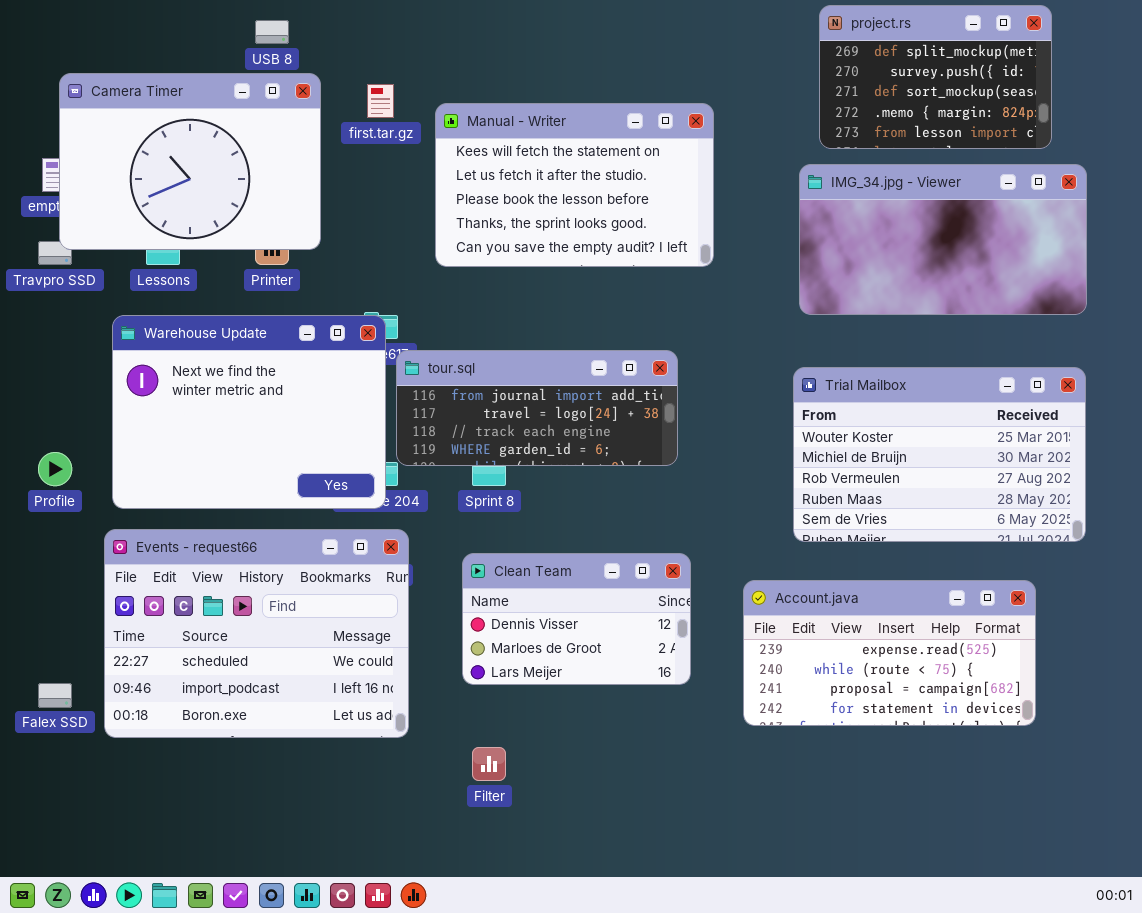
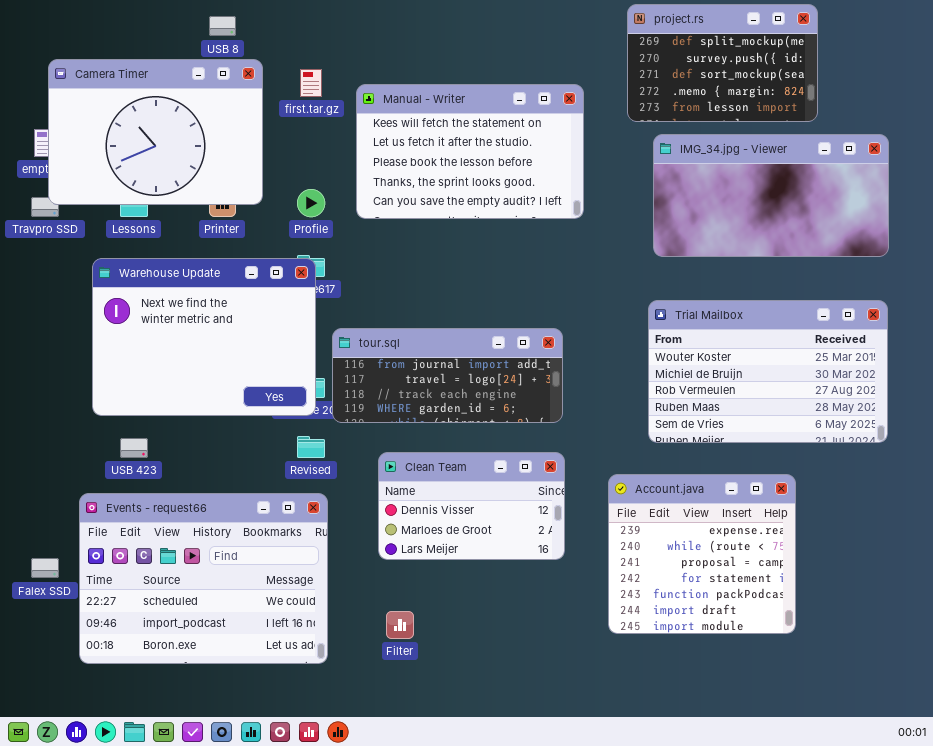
project.rs: [819,5,1052,149] -> [627,4,818,122], moved
tour.sql: [396,350,678,466] -> [332,328,563,423], moved
Profile: [38,452,72,486] -> [297,189,325,217], moved
Events - request66: [104,529,409,738] -> [79,493,328,664], moved
Account.java: [743,580,1036,726] -> [608,474,796,634], resized

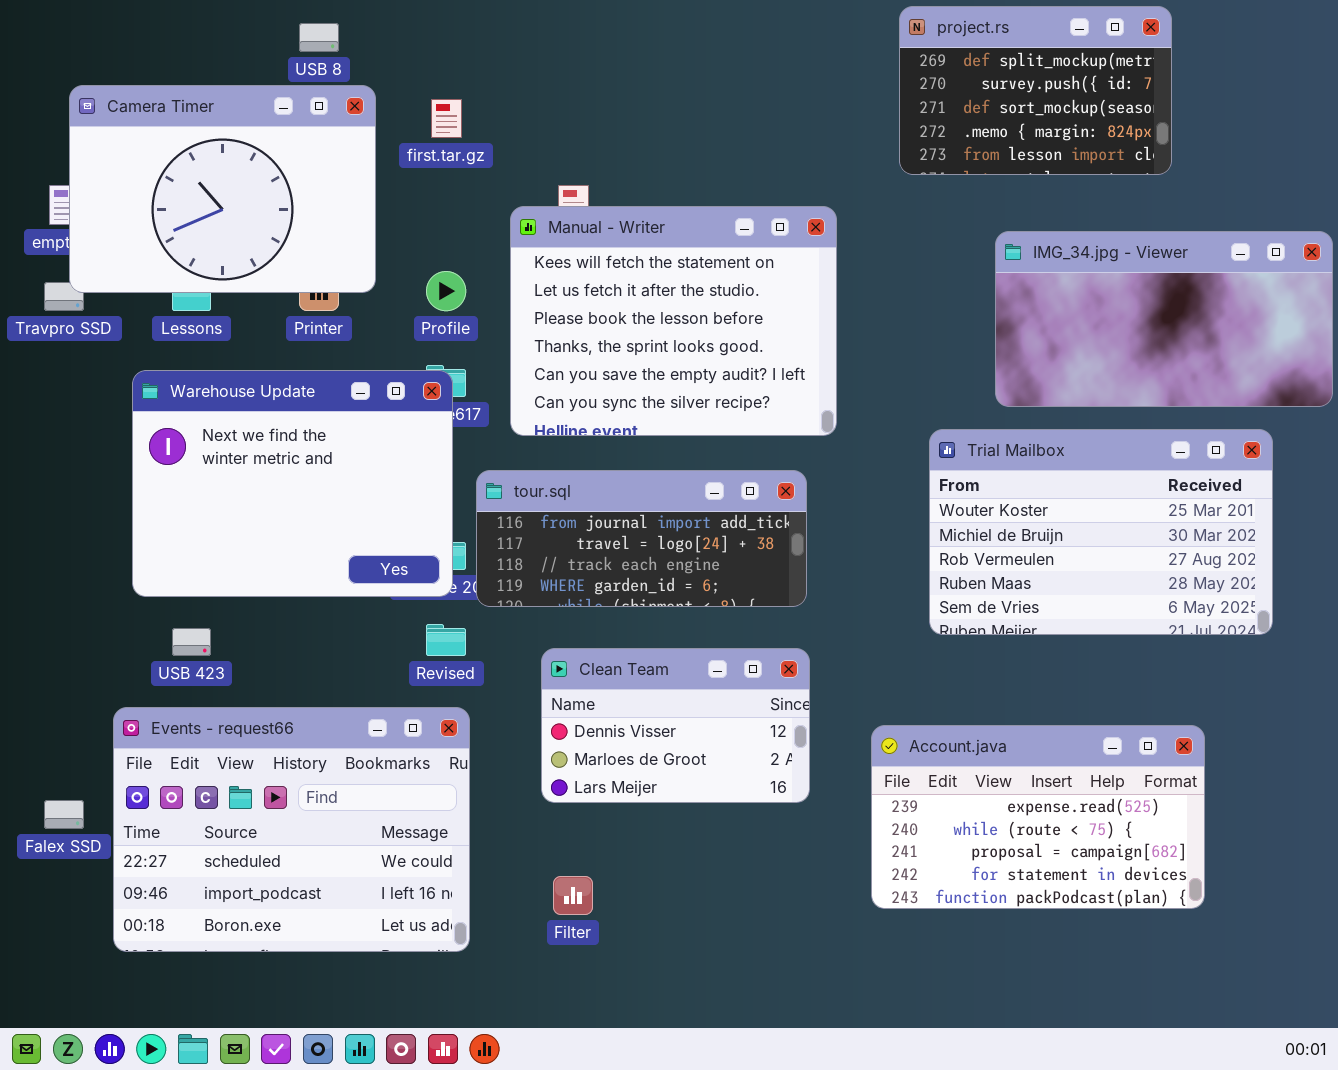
Manual - Writer: [356,84,584,219] -> [510,206,837,436], moved, resized
IMG_34.jpg - Viewer: [653,134,889,257] -> [995,231,1333,407], moved
Account.java: [608,474,796,634] -> [871,725,1205,909], resized

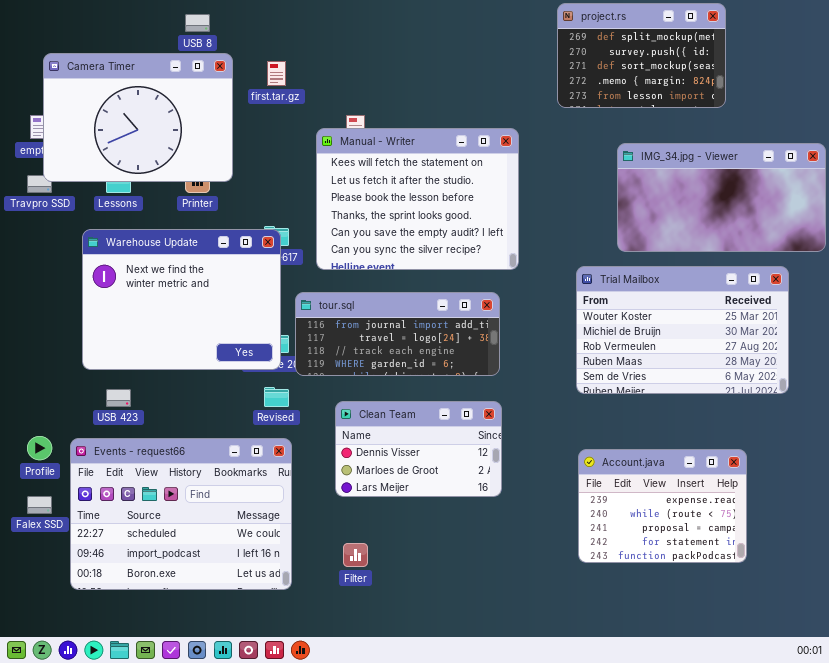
Profile: [426,271,466,311] -> [27,436,52,460], moved
Account.java: [871,725,1205,909] -> [578,449,747,563], resized

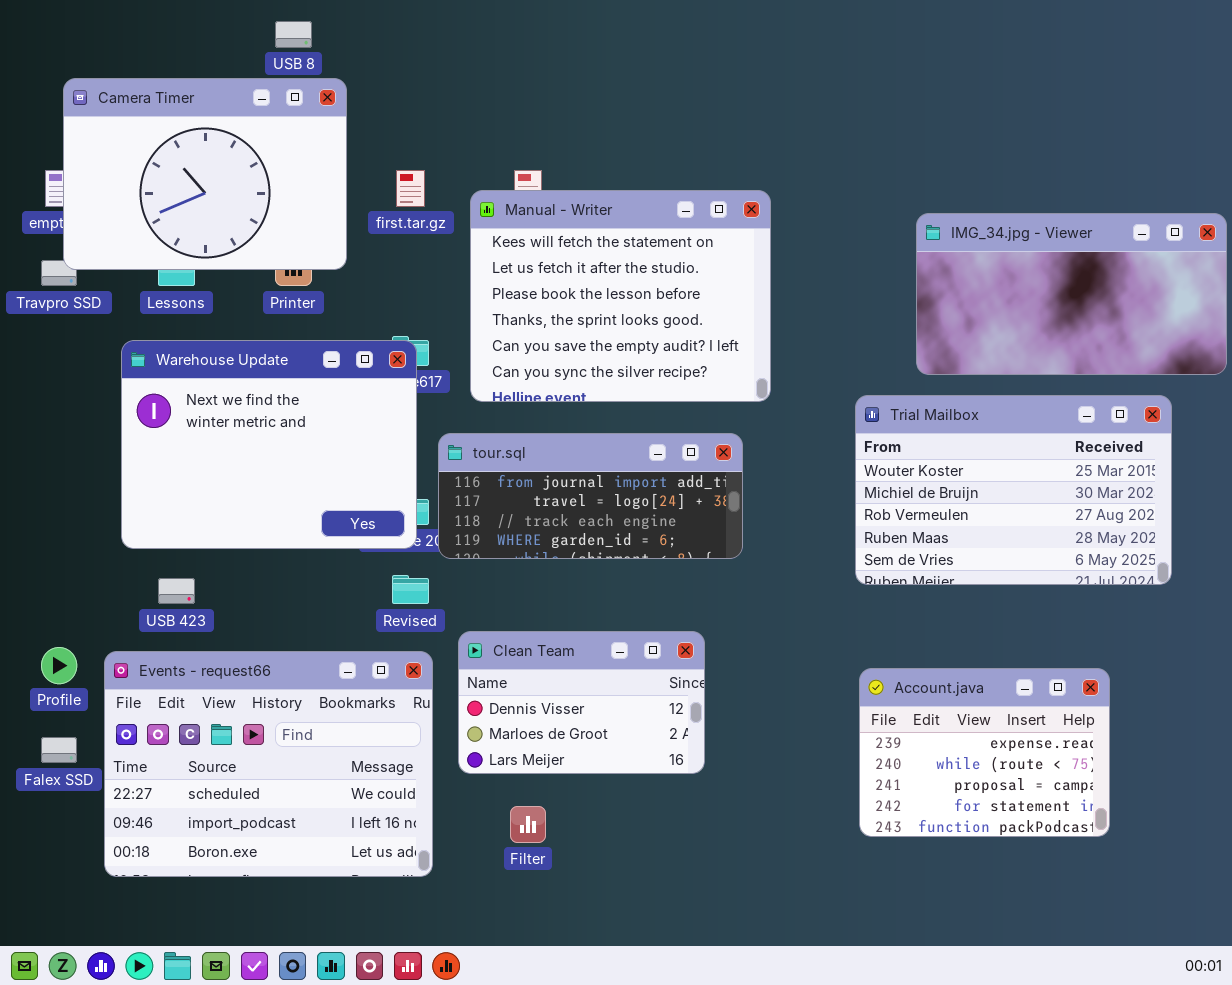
project.rs: [557,3,726,108] -> none, closed
first.tar.gz: [267,61,286,86] -> [396,170,425,207], moved
Clean Team: [335,401,502,497] -> [458,631,705,774], moved

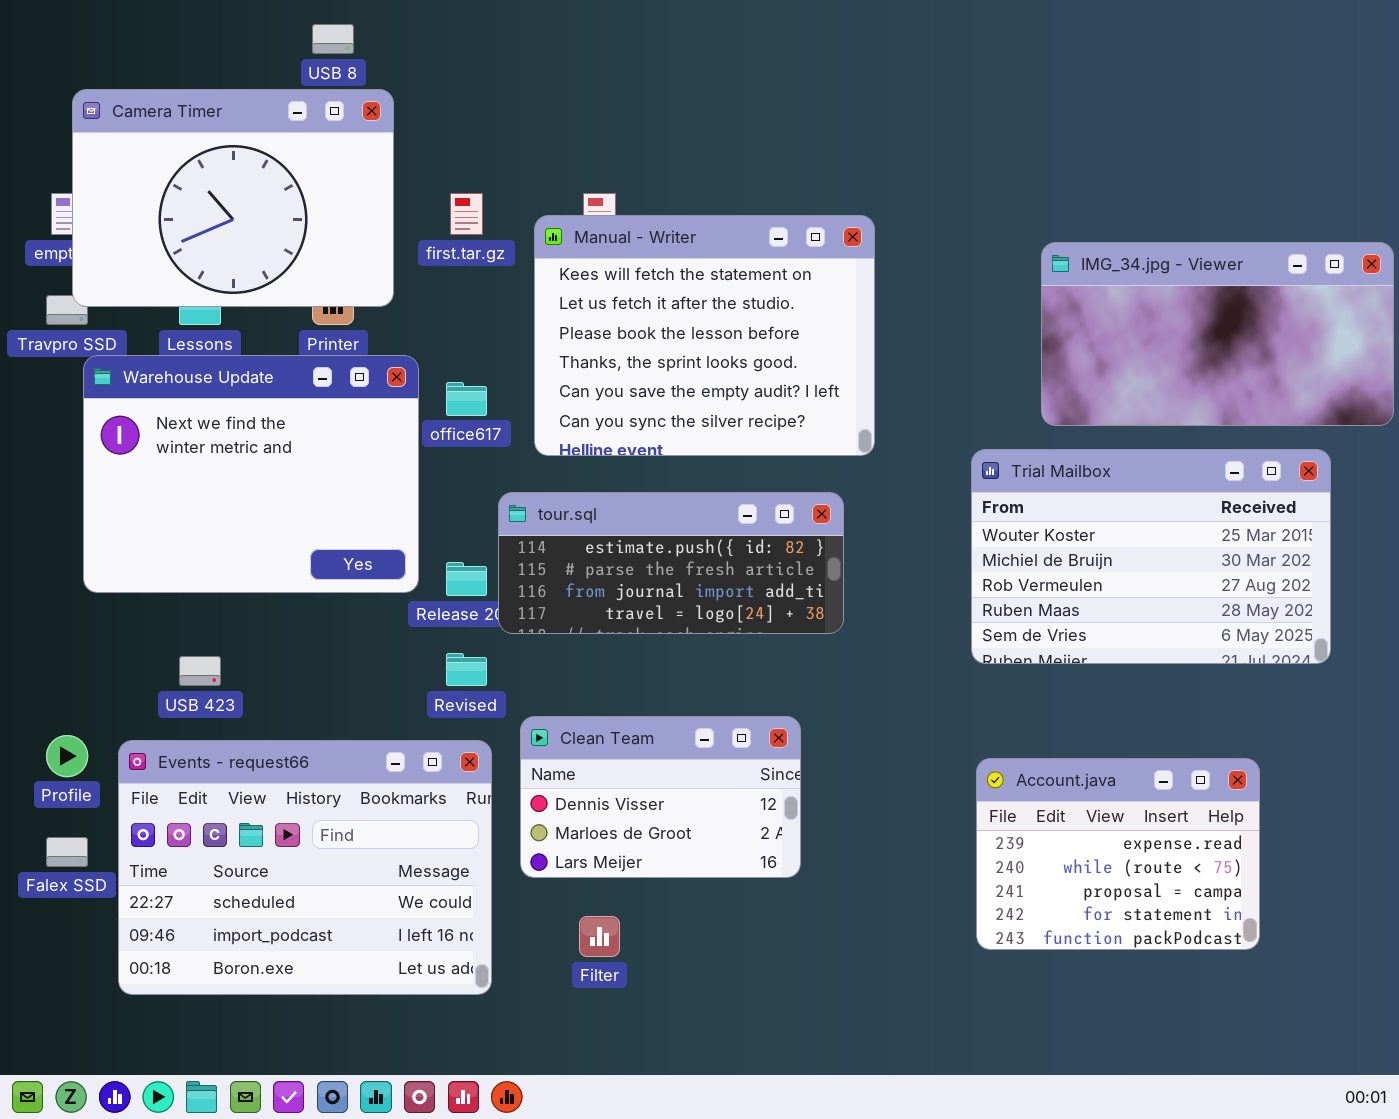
Warehouse Update: [121,340,417,549] -> [83,355,419,593], moved
tour.sql: [438,433,743,559] -> [498,492,844,634], scrolled up 2 rows

